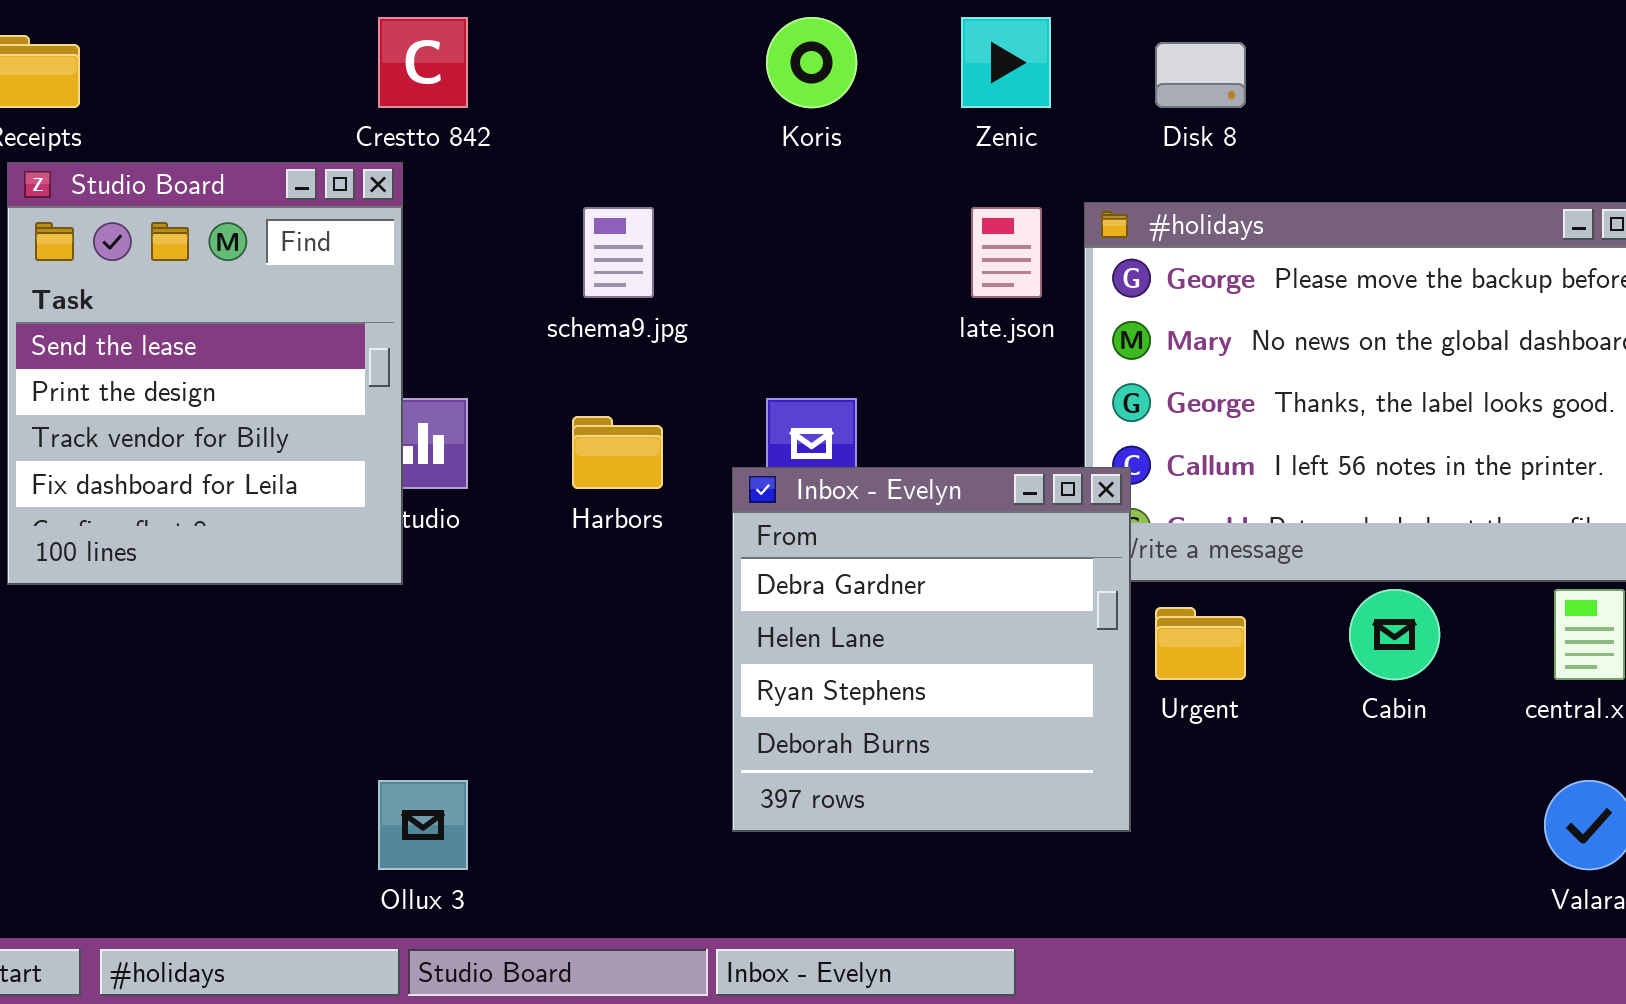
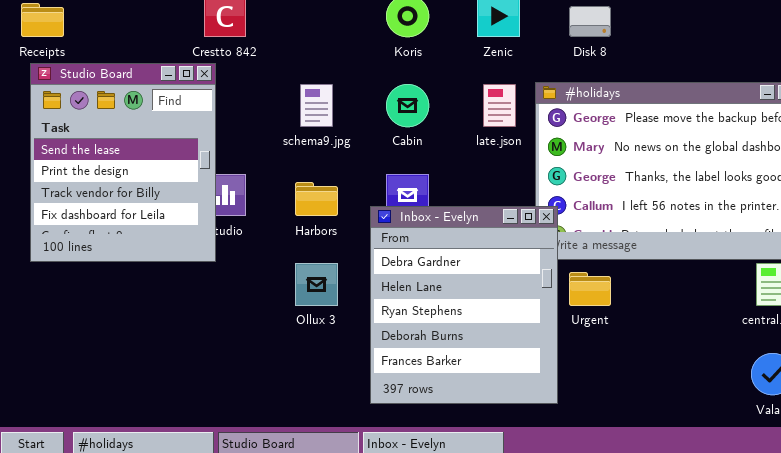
Inbox - Evelyn: [732,467,1131,832] -> [370,206,558,404], resized
Cabin: [1349,589,1440,680] -> [386,84,429,127], moved
Ollux 3: [378,780,468,870] -> [295,263,338,306], moved

